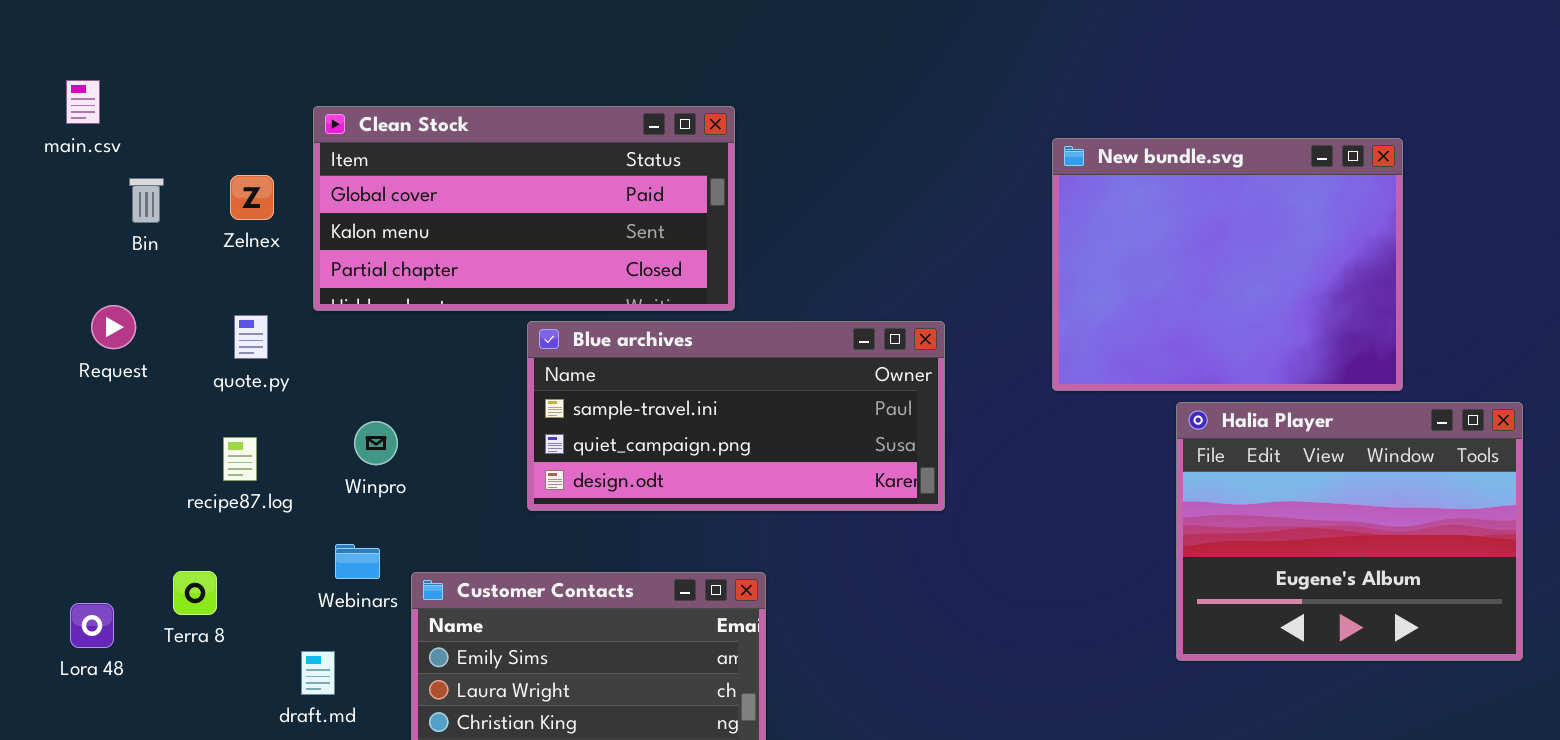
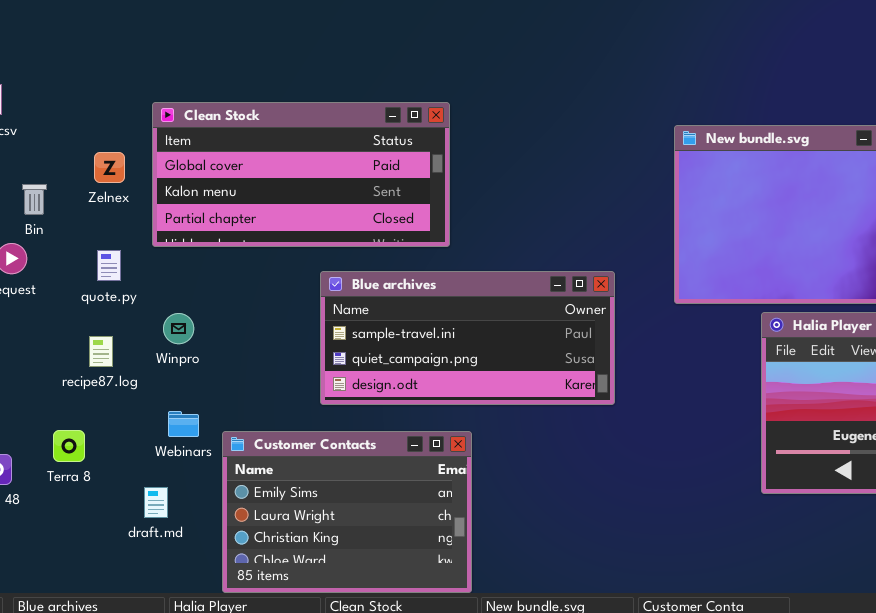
Bin: [129,178,164,223] -> [22,184,47,215], moved
Blue archives: [527,321,945,511] -> [320,271,615,405], moved
Winpro: [354,421,398,465] -> [163,313,194,344], moved

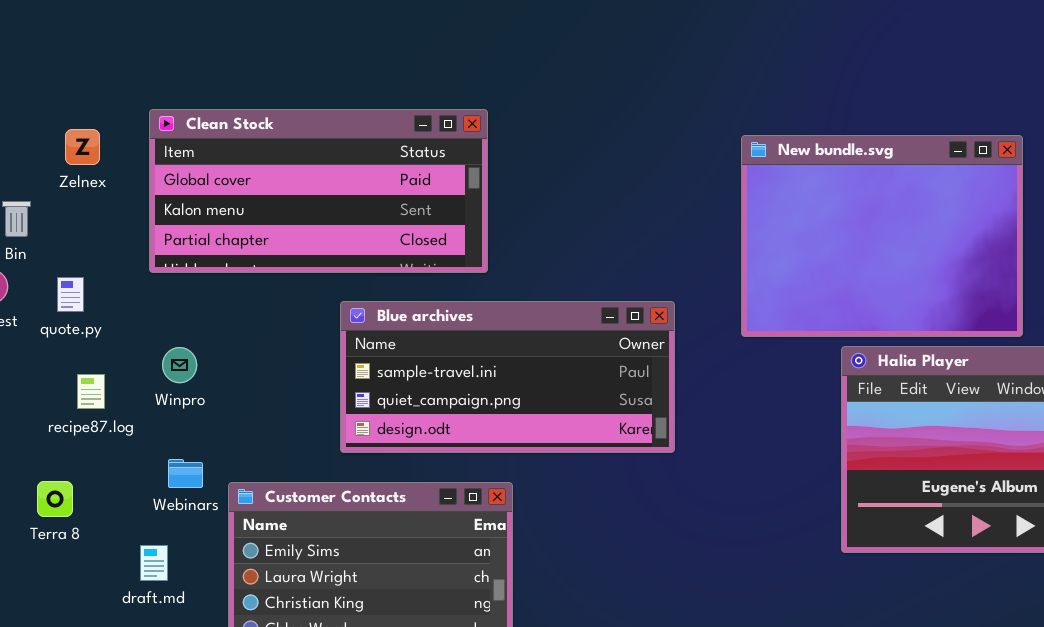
Zelnex: [94,152,125,183] -> [65,129,100,165], moved
quote.py: [97,250,121,281] -> [57,277,84,312], moved

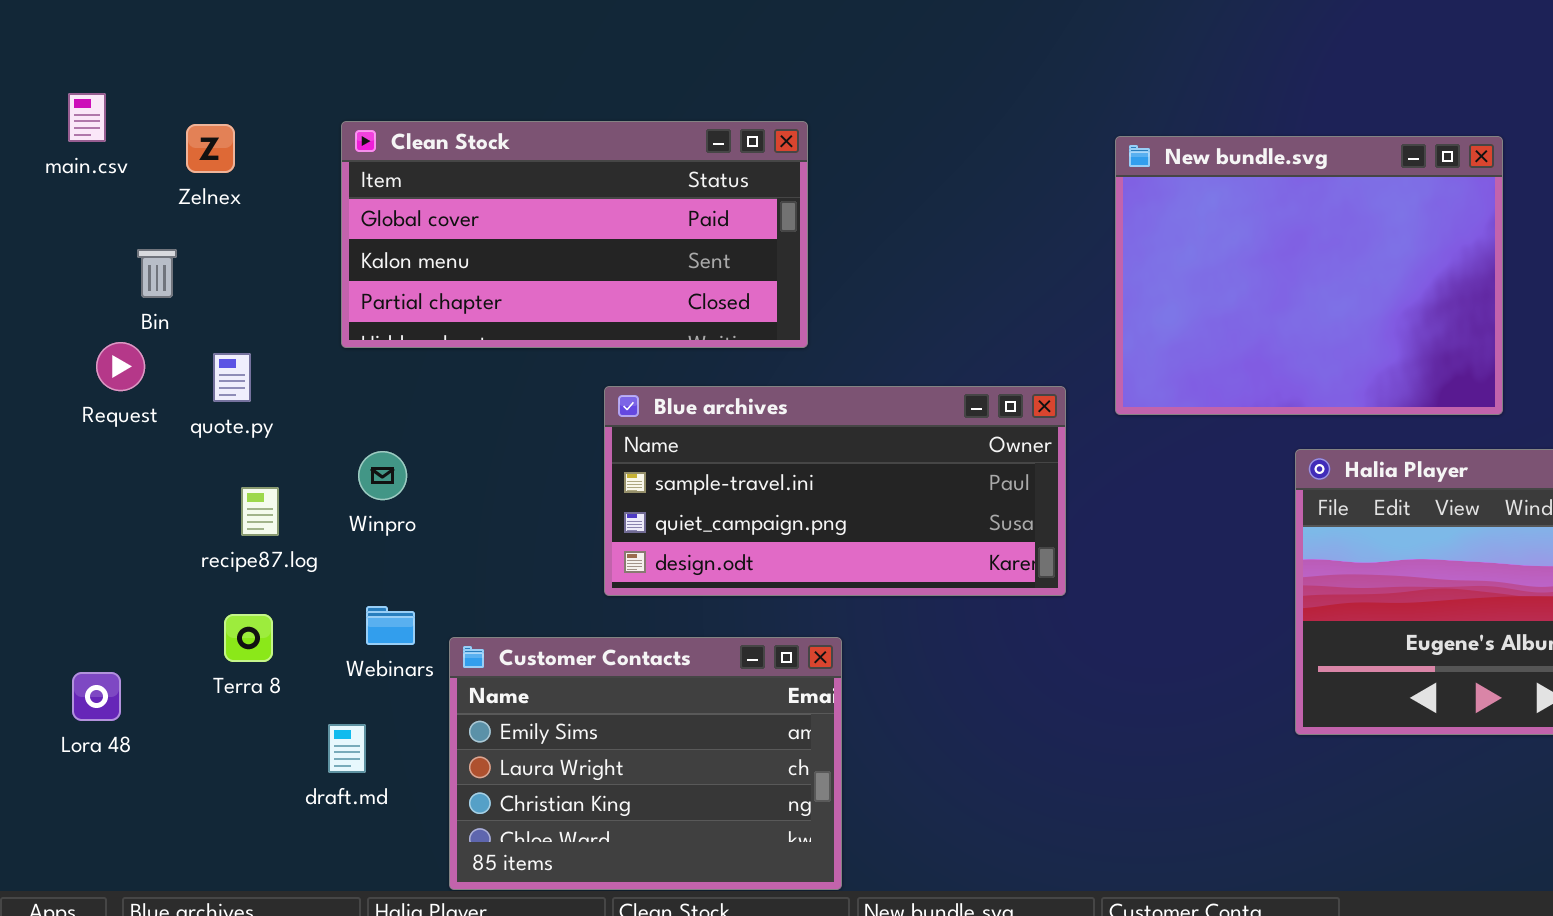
Zelnex: [65,129,100,165] -> [186,124,235,173], moved
New bundle.svg: [741,135,1023,337] -> [1115,136,1503,415], moved
Terra 8: [37,481,73,517] -> [224,614,273,662], moved

